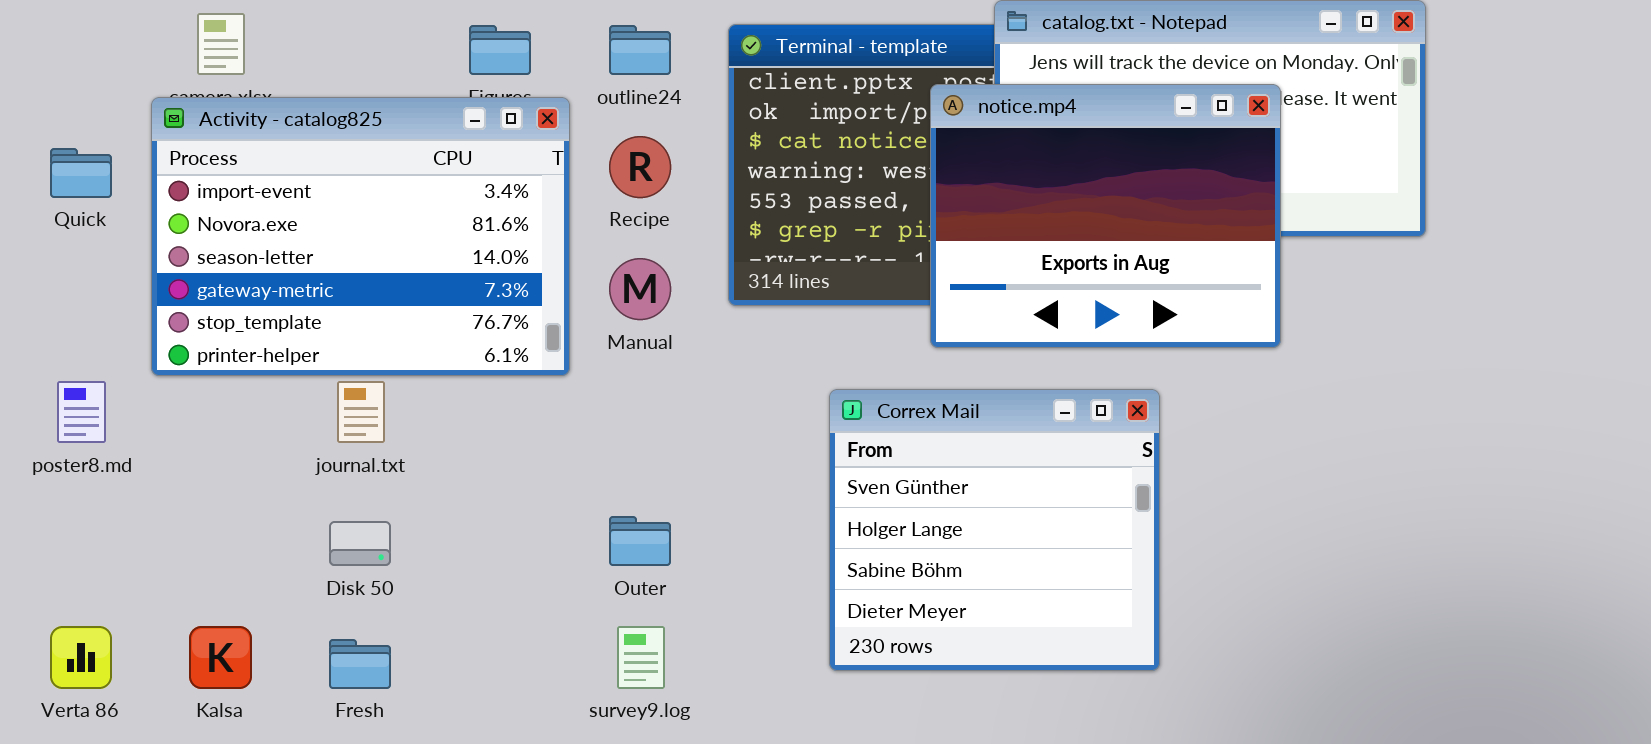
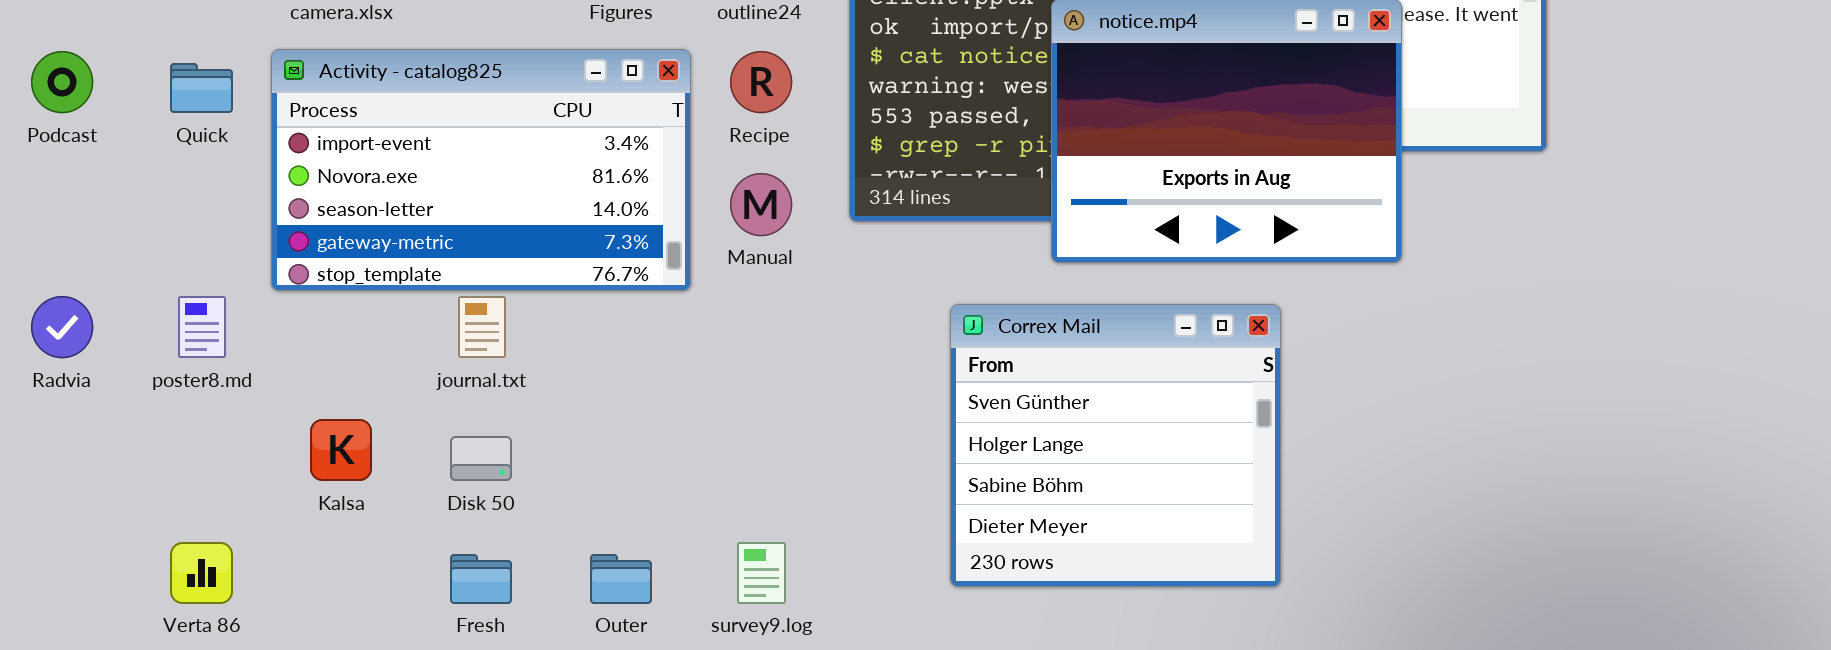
Activity - catalog825: [151,97,570,376] -> [271,49,691,291], resized
Outer: [609,516,671,566] -> [590,554,652,604], moved
Kalsa: [189,626,252,689] -> [310,419,372,481], moved

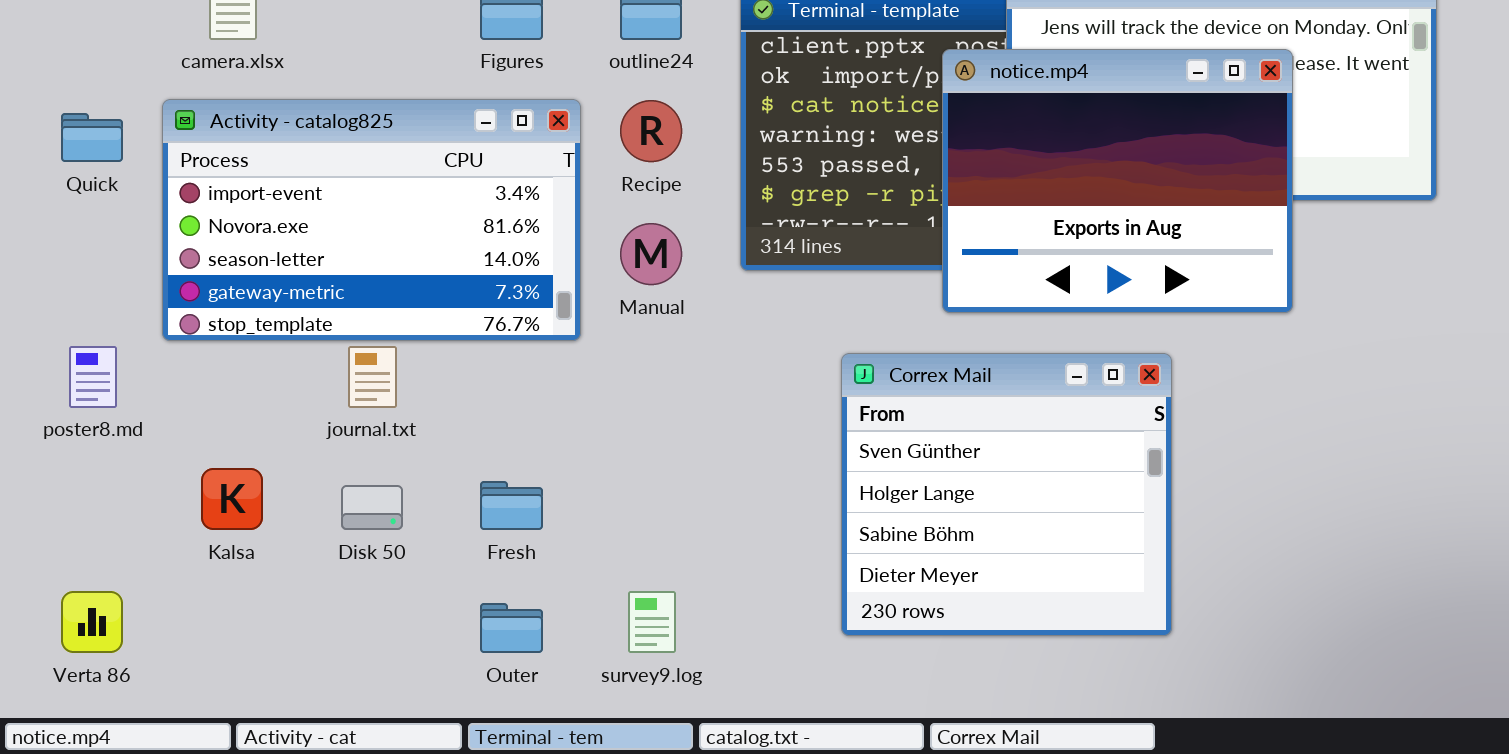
Fresh: [450,554,512,604] -> [480,481,543,530], moved

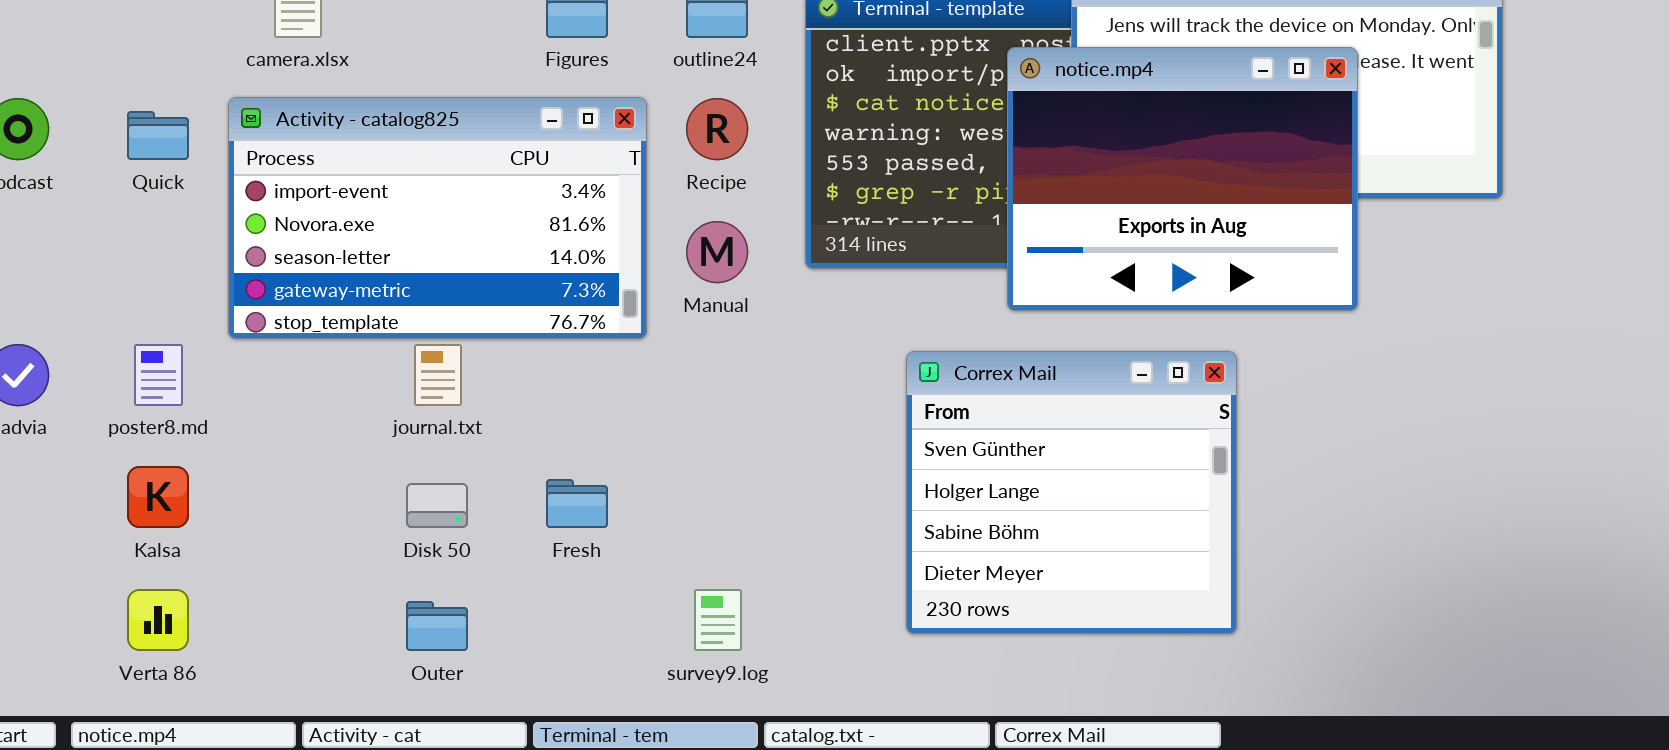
Kalsa: [201,468,263,530] -> [127,466,189,528], moved
Outer: [480,603,543,653] -> [406,601,468,651], moved

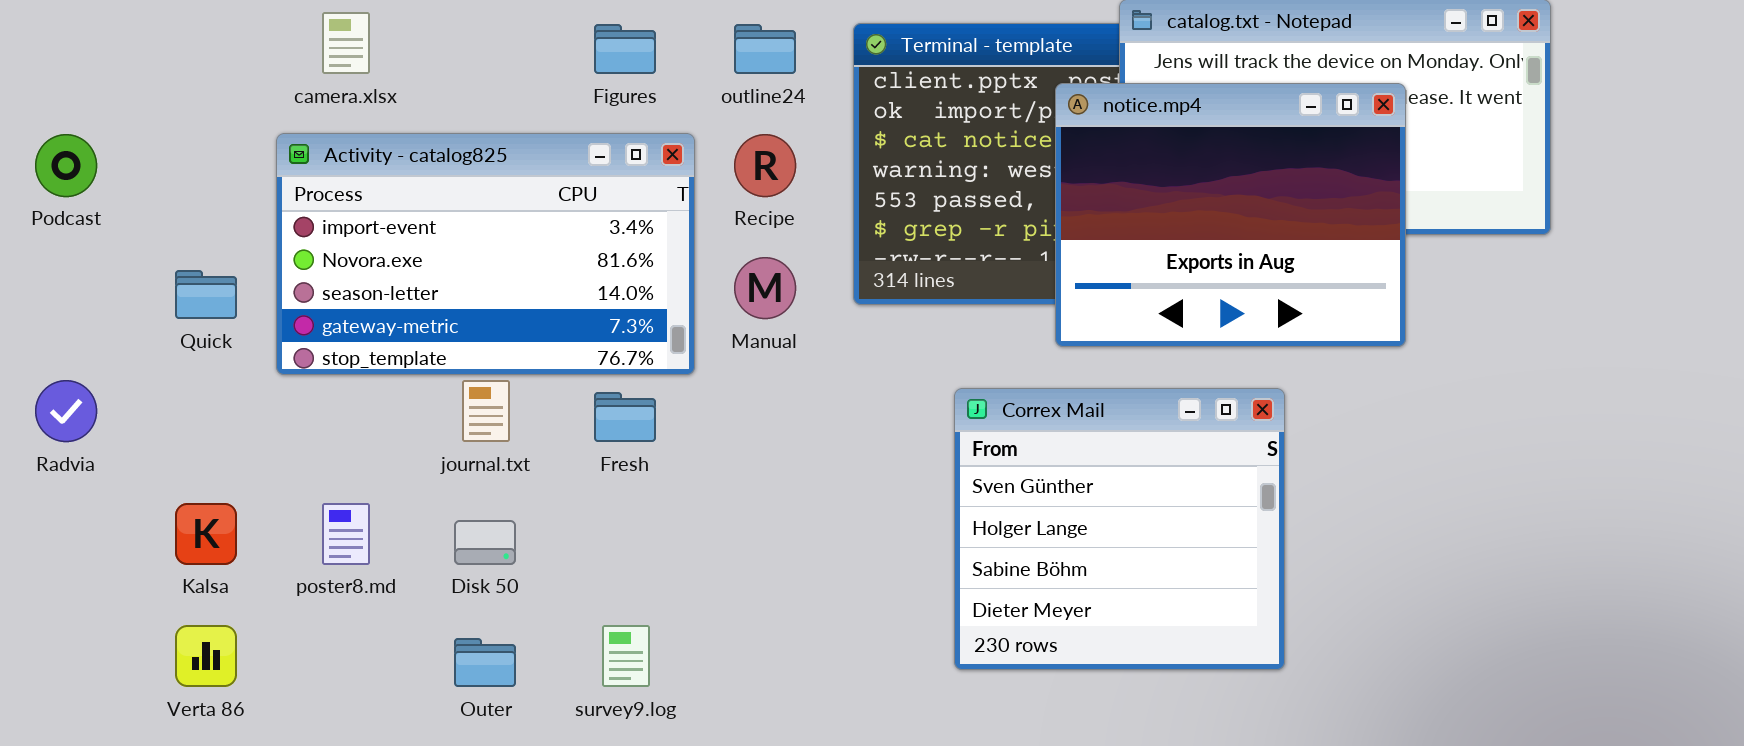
Quick: [127,111,189,160] -> [175,270,237,319], moved
poster8.md: [134,344,183,406] -> [322,503,370,565], moved
Fresh: [546,479,608,528] -> [594,392,656,442], moved
survey9.log: [694,589,742,651] -> [602,625,650,687], moved

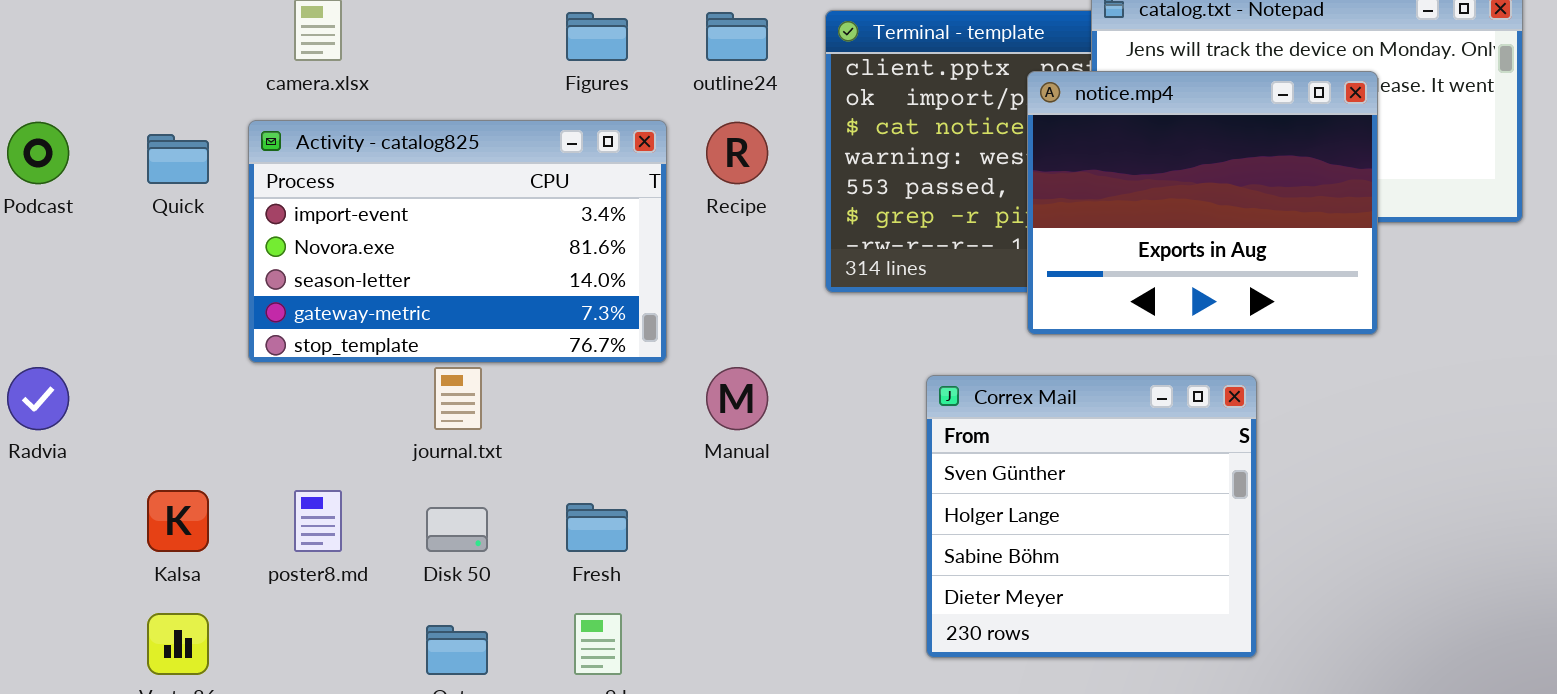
Manual: [734,257,796,319] -> [706,367,768,430], moved
Quick: [175,270,237,319] -> [147,134,209,184], moved
Fresh: [594,392,656,442] -> [566,503,628,552], moved

